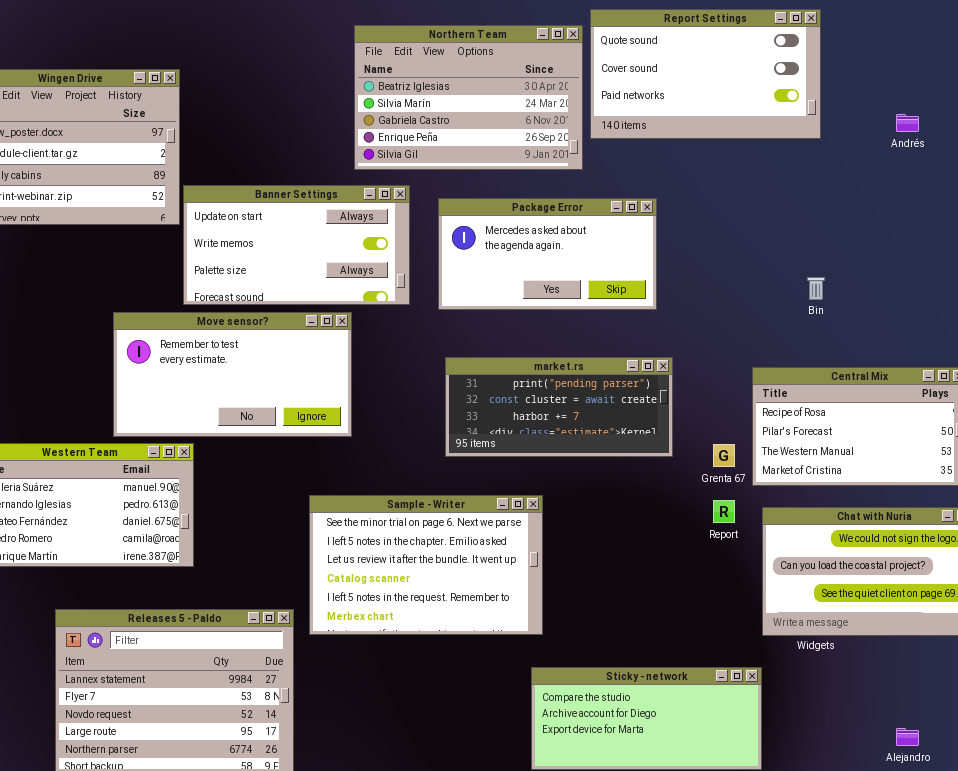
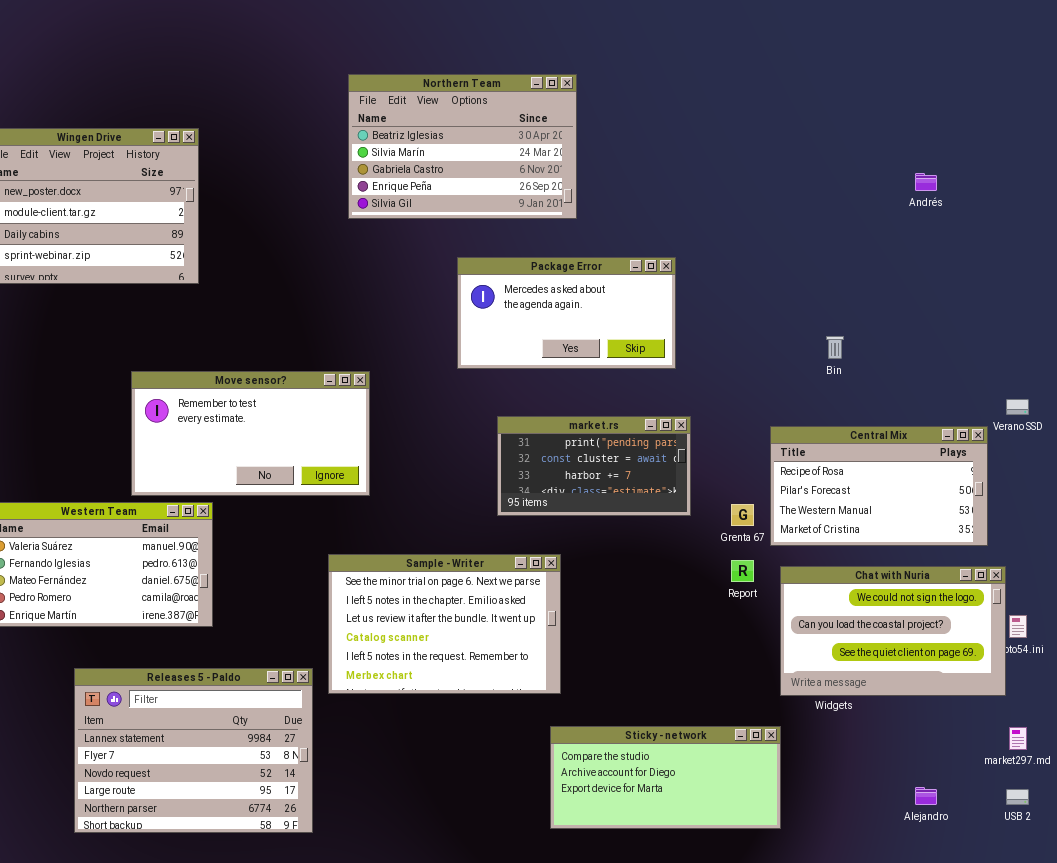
Report Settings: [590,9,821,139] -> none, closed
Northern Team: [354,25,583,170] -> [348,74,577,219], moved
Banner Settings: [183,185,410,305] -> none, closed
market.rs: [445,357,673,457] -> [497,416,691,516], resized

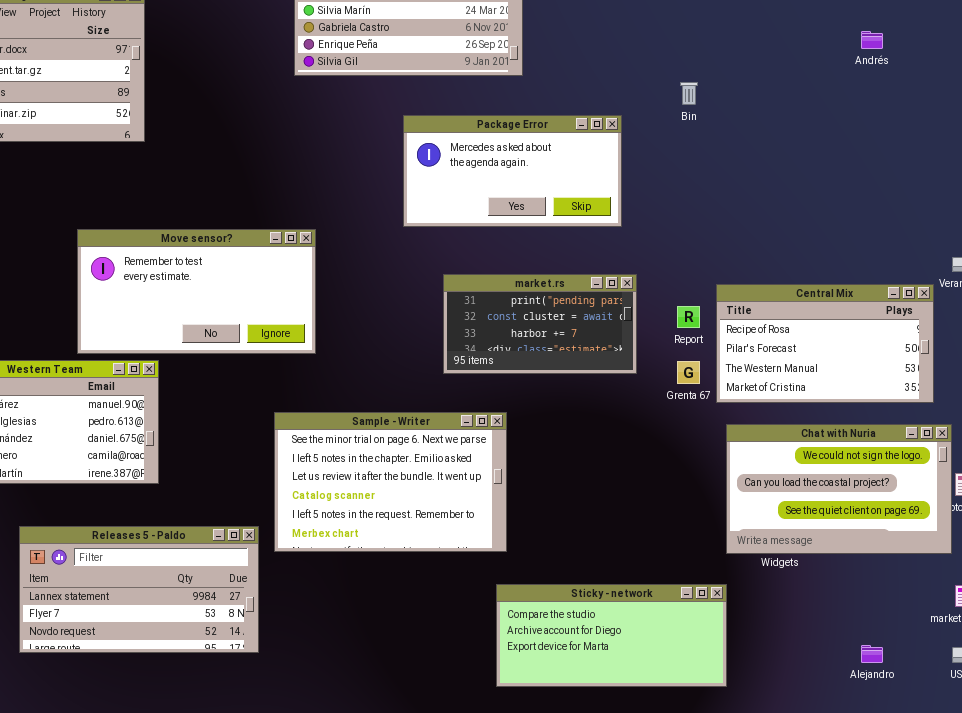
Bin: [826,336,844,359] -> [680,82,698,105], moved
Report: [731,560,754,582] -> [677,306,700,328], moved
Releases 5 - Paldo: [74,668,313,833] -> [19,526,259,653], resized

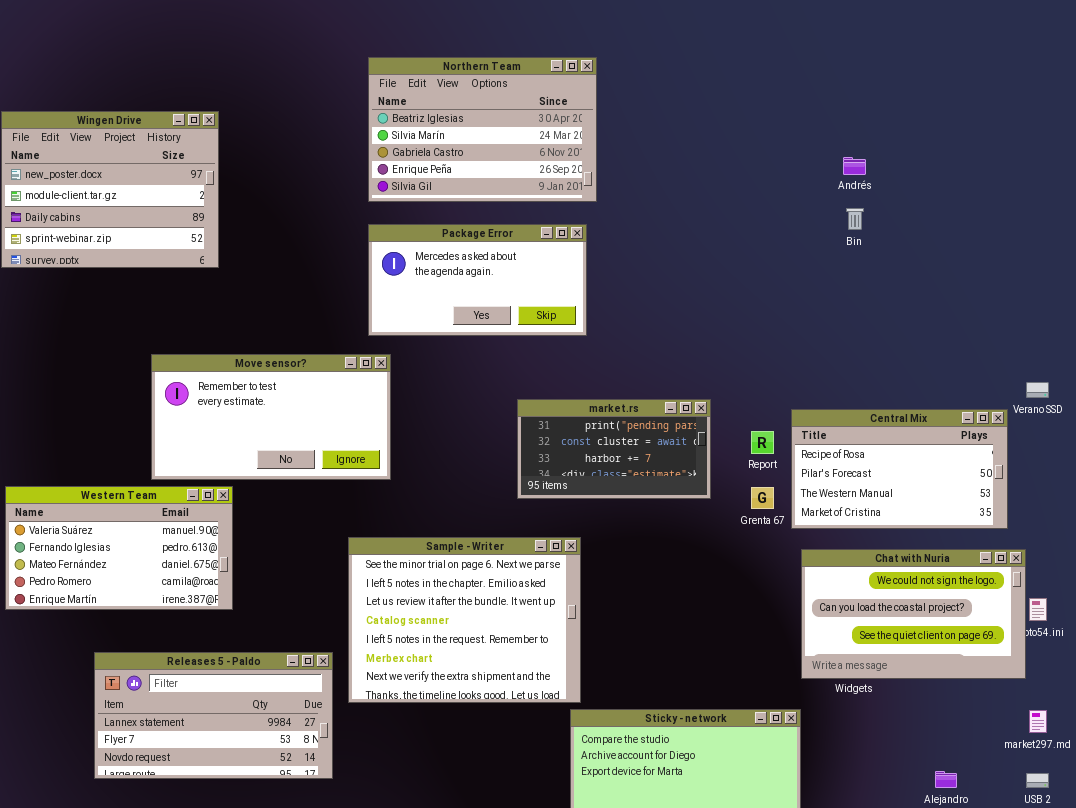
Andrés: [861,31,883,49] -> [843,157,866,175], moved
Bin: [680,82,698,105] -> [846,208,864,230], moved
Package Error: [403,115,622,227] -> [368,224,587,336], moved
Sample - Writer: [274,412,507,552] -> [348,537,581,703], resized

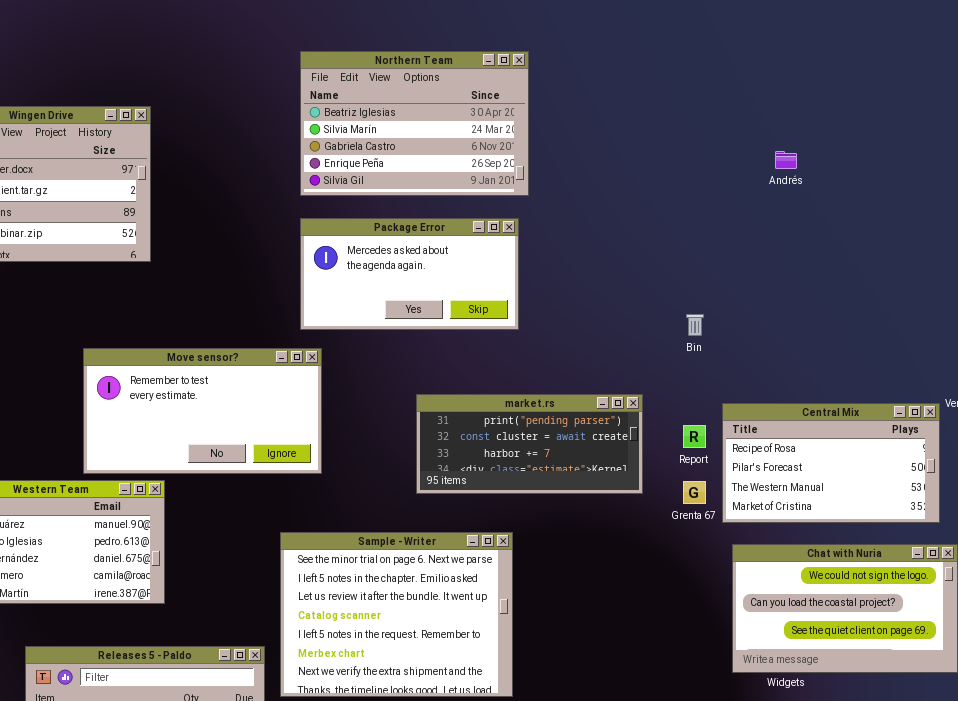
Bin: [846,208,864,230] -> [686,314,704,336], moved
market.rs: [517,399,711,499] -> [416,394,643,494], resized

